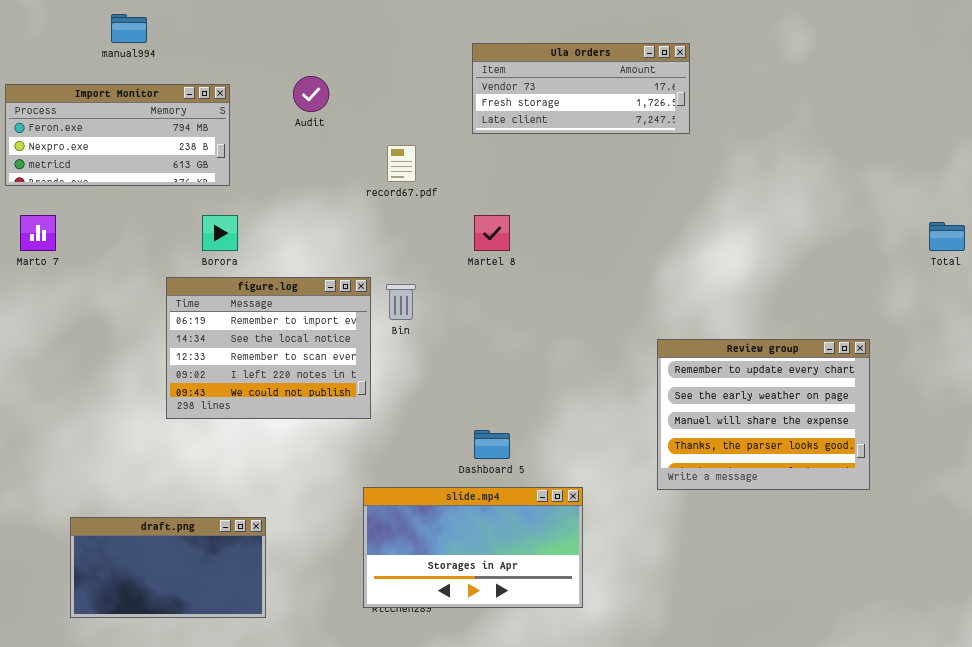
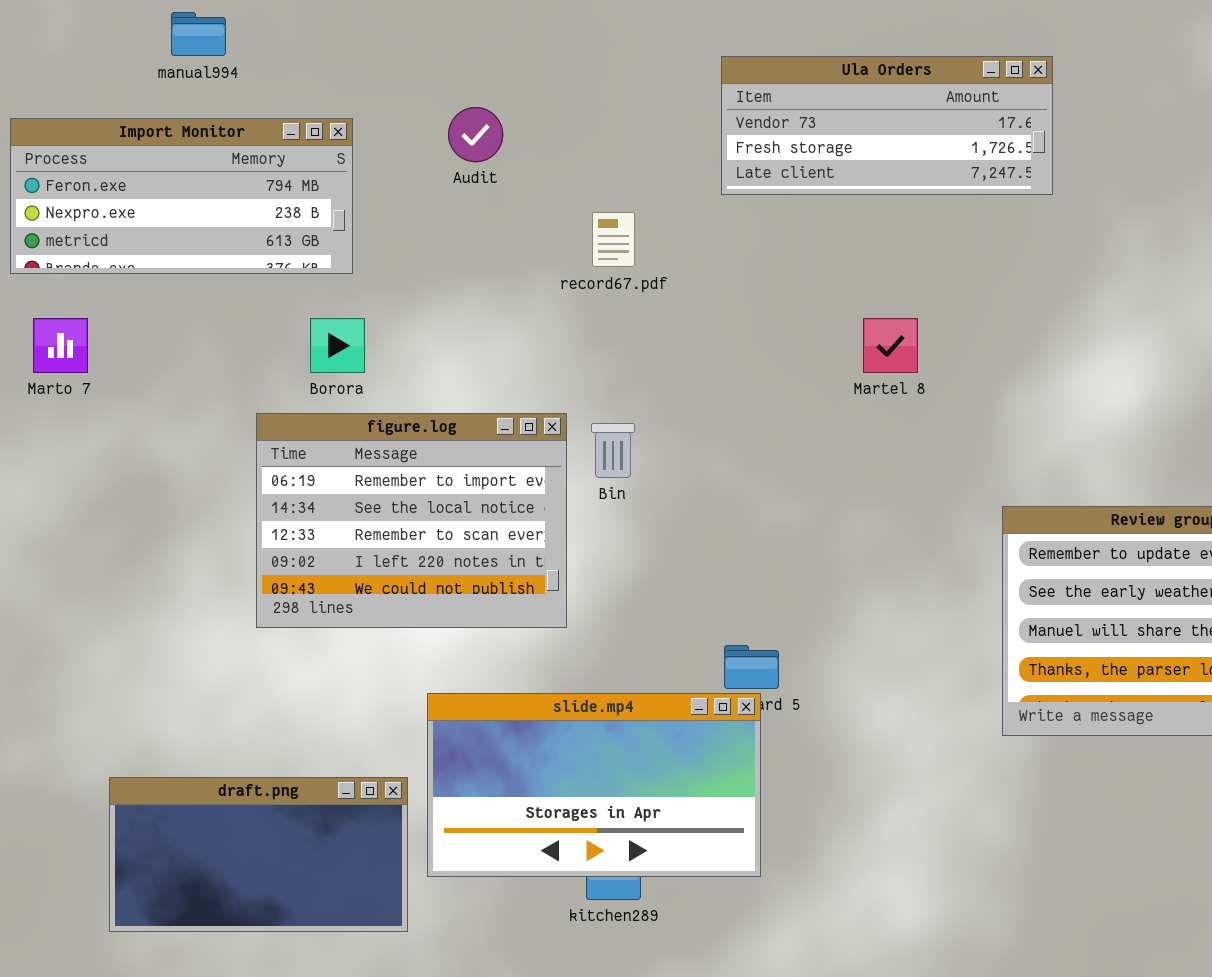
Martel 8: [474,215,510,251] -> [863,318,918,373], moved
slide.mp4: [363,487,583,608] -> [427,693,761,877], moved

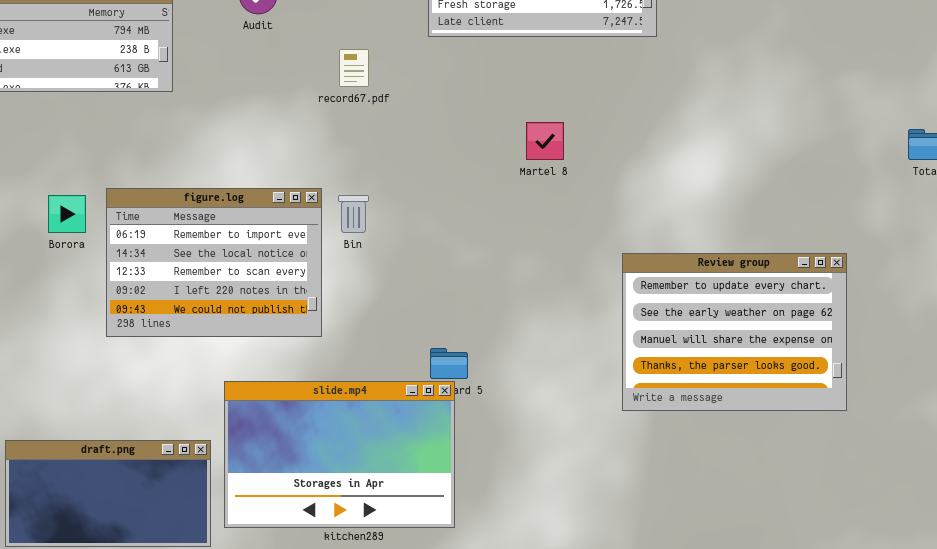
Borora: [310,318,365,373] -> [48,195,86,233], moved
slide.mp4: [427,693,761,877] -> [224,381,455,528], resized

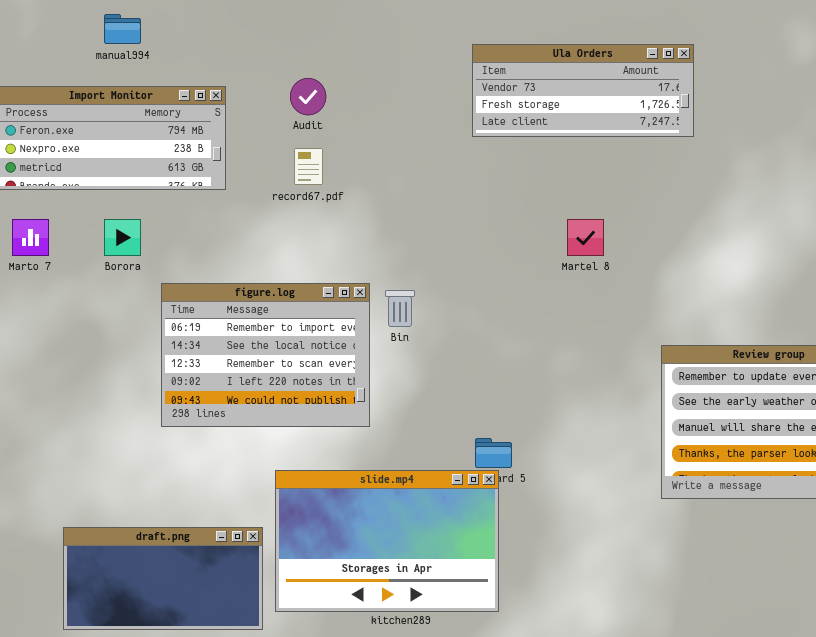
record67.pdf: [339,49,369,87] -> [294,148,323,185], moved
Borora: [48,195,86,233] -> [104,219,141,256], moved

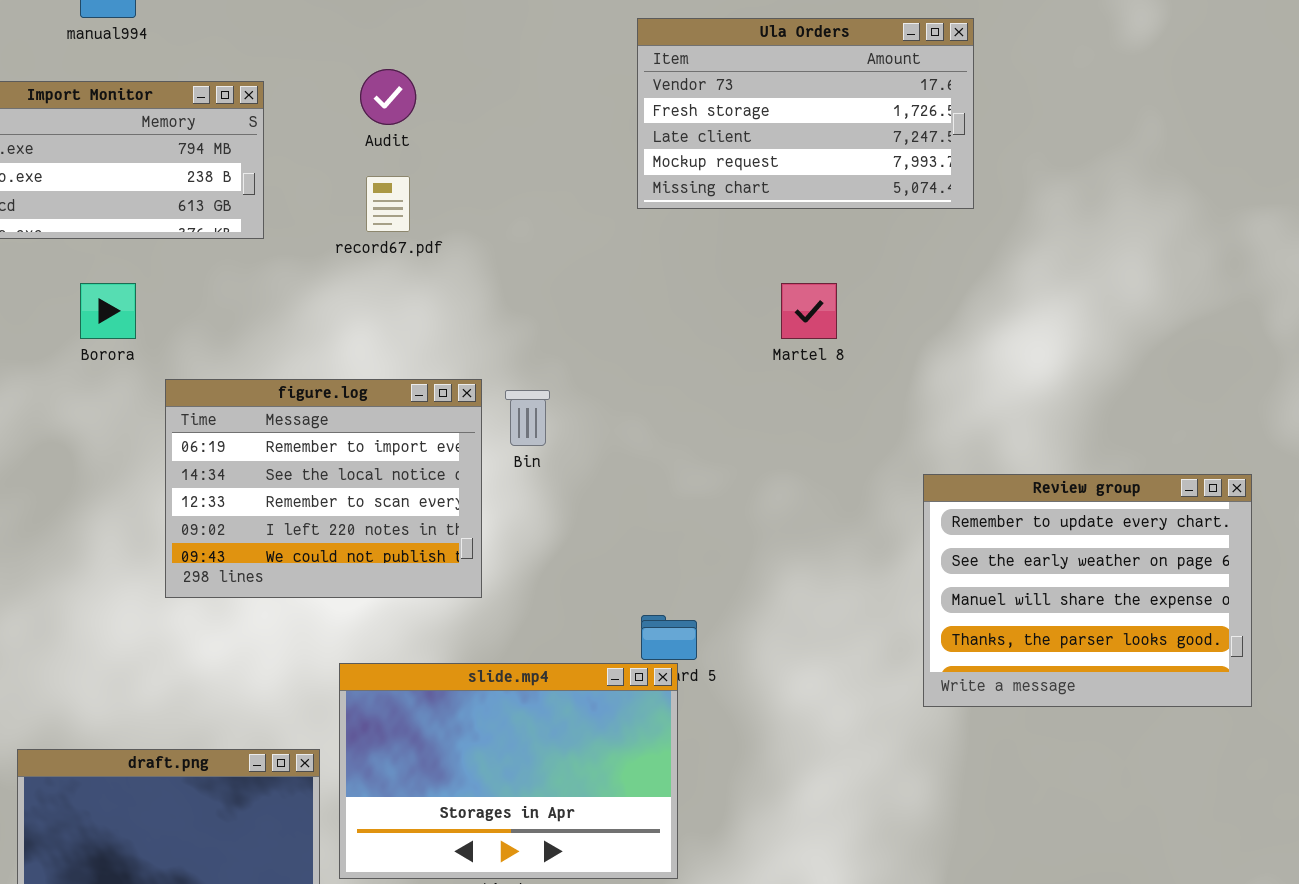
Ula Orders: [472,44,694,137] -> [637,18,974,209], resized

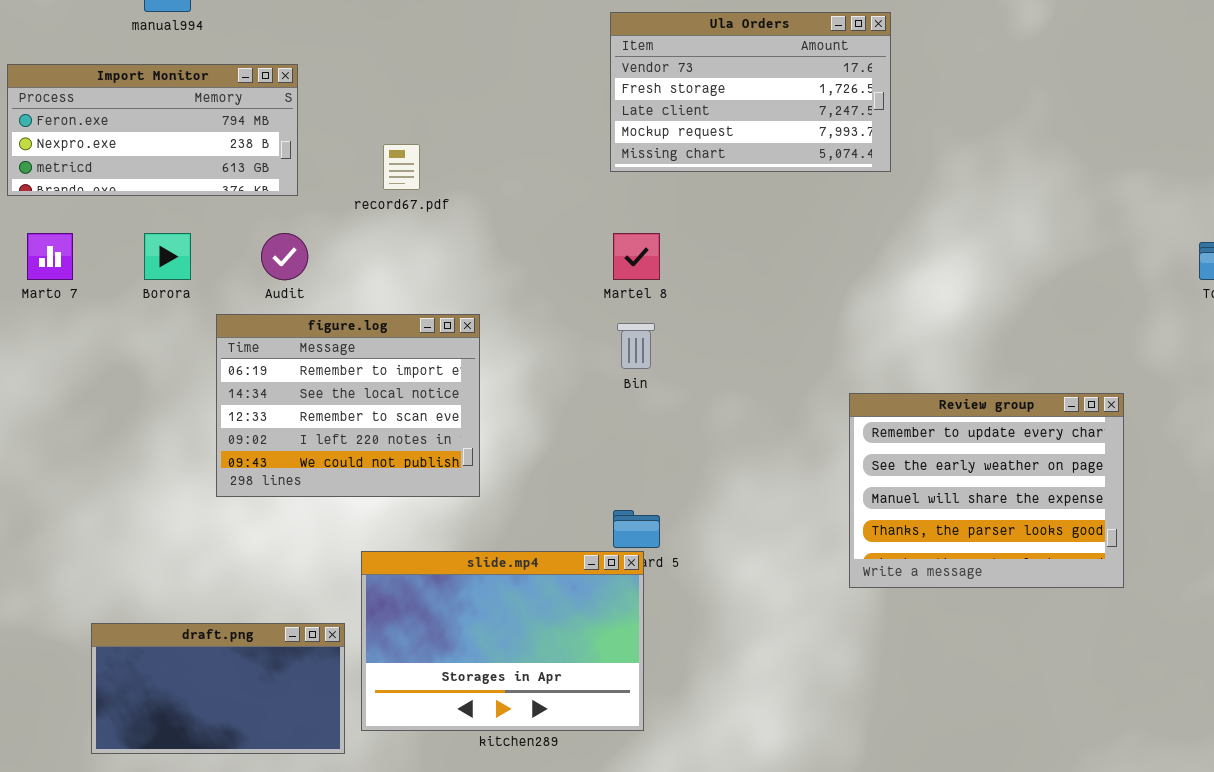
Audit: [360,69,416,125] -> [261,233,308,280], moved
Martel 8: [781,283,837,339] -> [613,233,660,280], moved
Bin: [505,390,550,446] -> [617,323,655,369], moved

